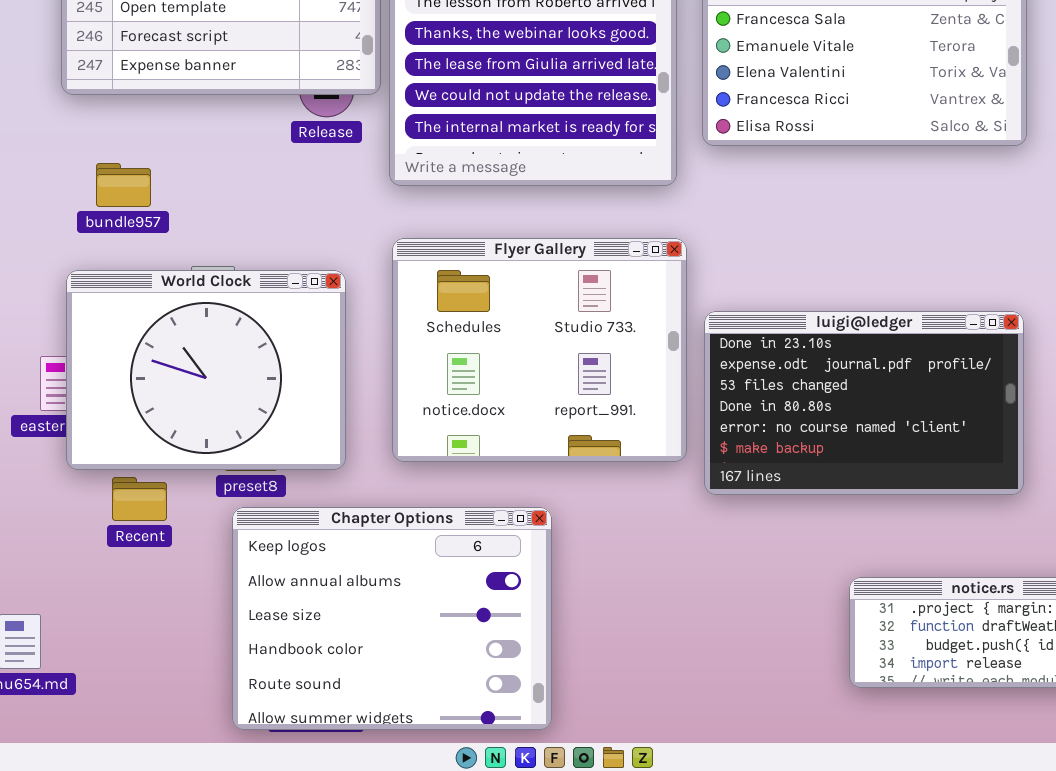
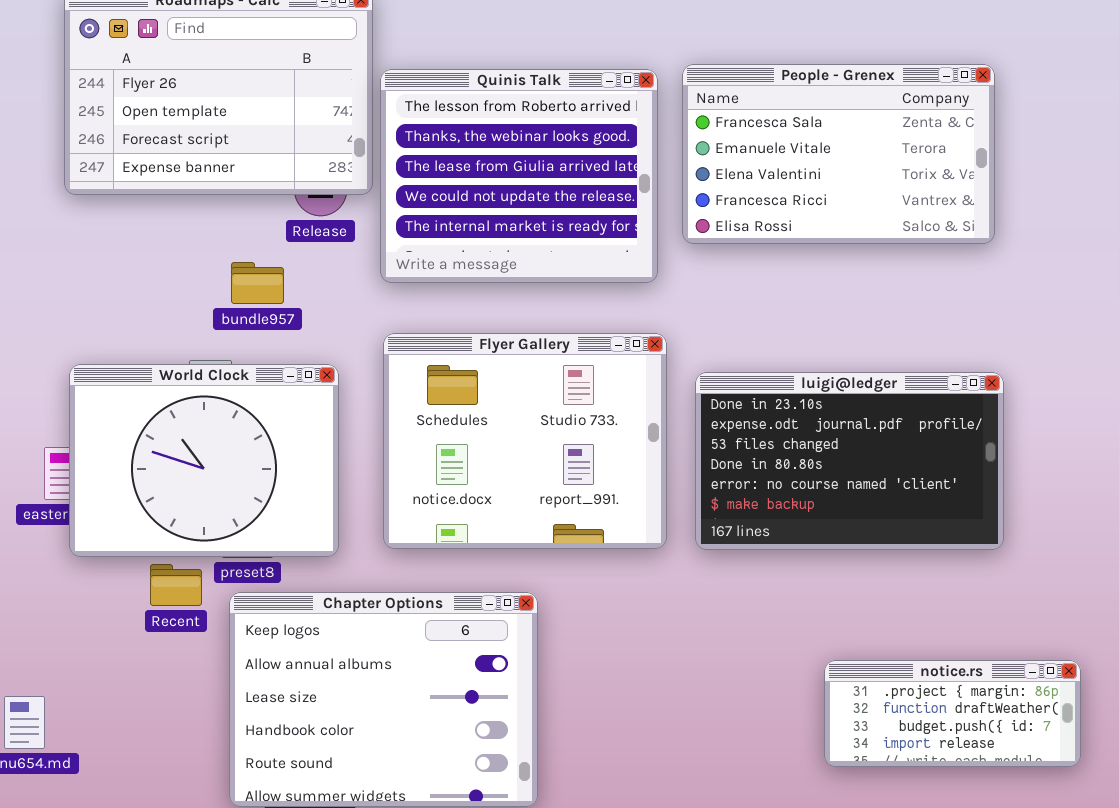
bundle957: [96,163,151,207] -> [231,262,284,304], moved
luigi@ledger: [704,311,1024,495] -> [695,372,1004,550], moved
Recent: [112,477,167,521] -> [150,564,202,606], moved

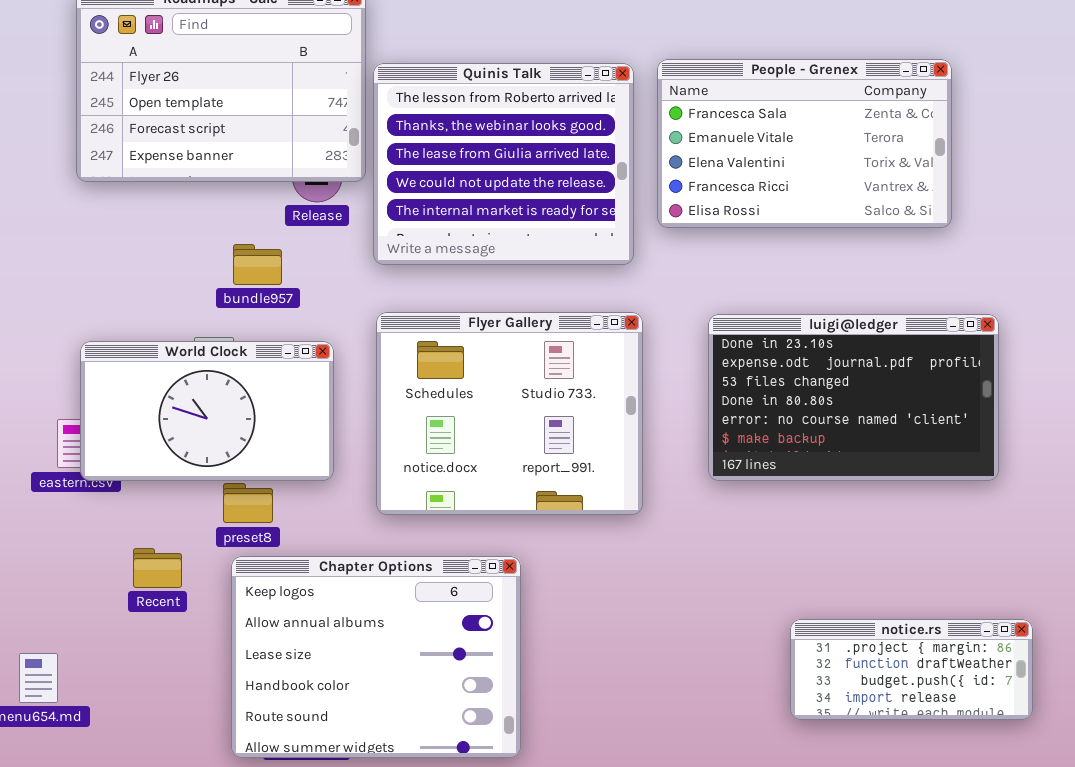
World Clock: [69,364,339,557] -> [80,341,334,481], resized
luigi@ledger: [695,372,1004,550] -> [708,314,999,481], moved
Recent: [150,564,202,606] -> [133,548,182,588], moved

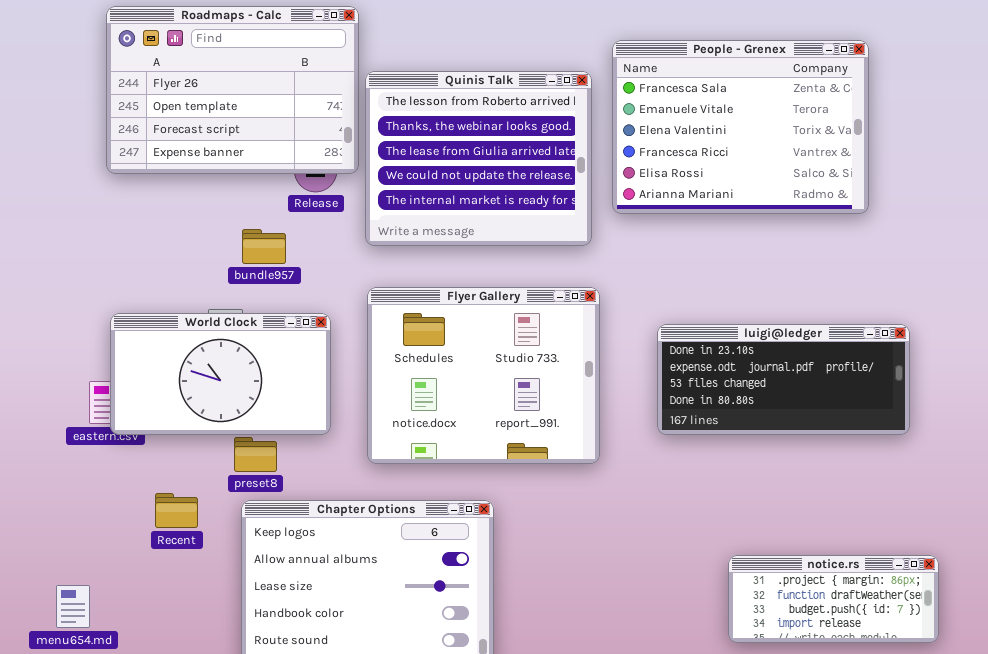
People - Grenex: [657,59,952,228] -> [612,40,869,214], resized
luigi@ledger: [708,314,999,481] -> [657,324,910,435], resized

